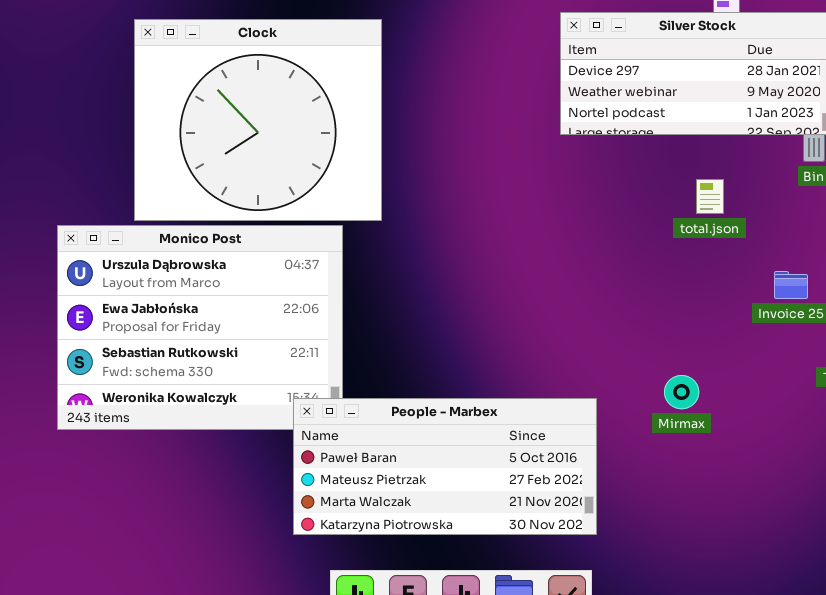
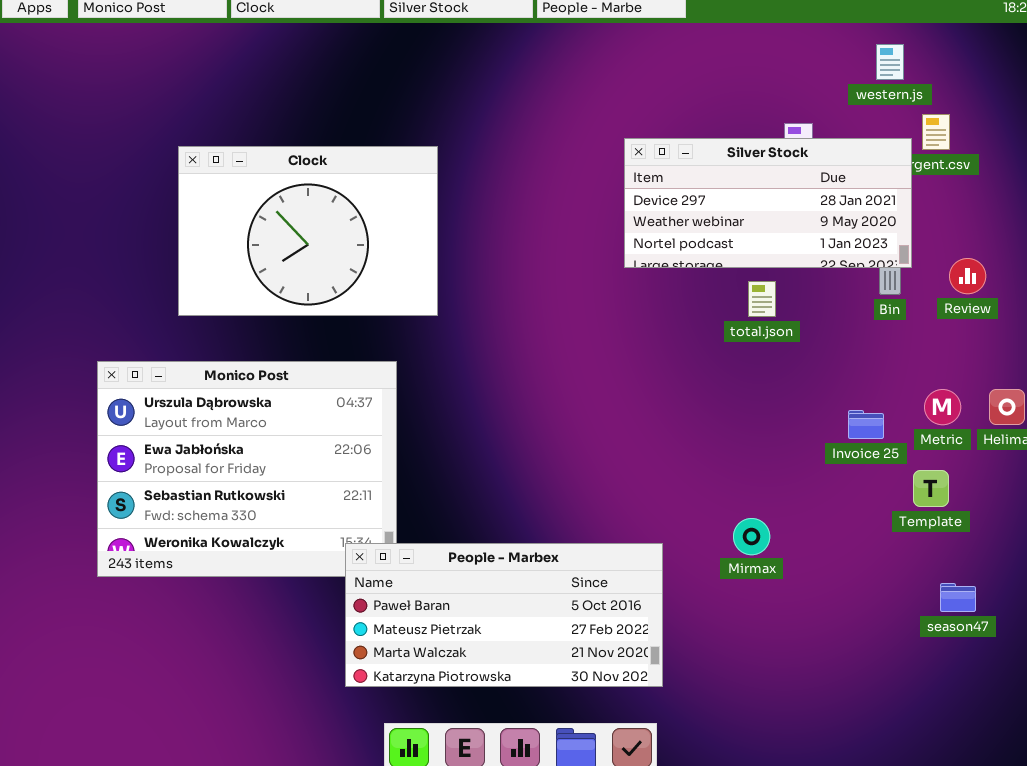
Clock: [134,19,382,221] -> [178,146,438,316], resized
total.json: [696,179,724,214] -> [748,281,776,317], moved

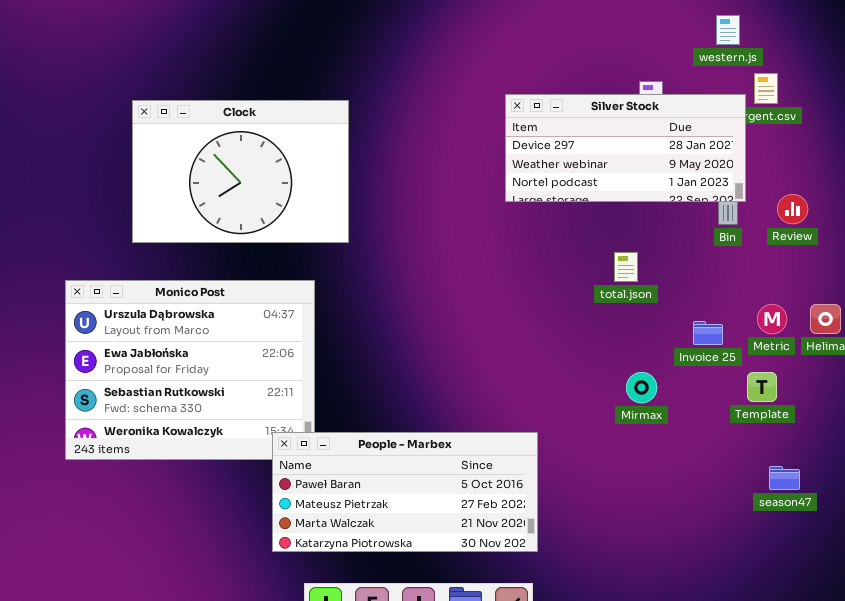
total.json: [748,281,776,317] -> [614,252,638,282], moved
Mirmax: [733,518,770,555] -> [626,372,657,403], moved

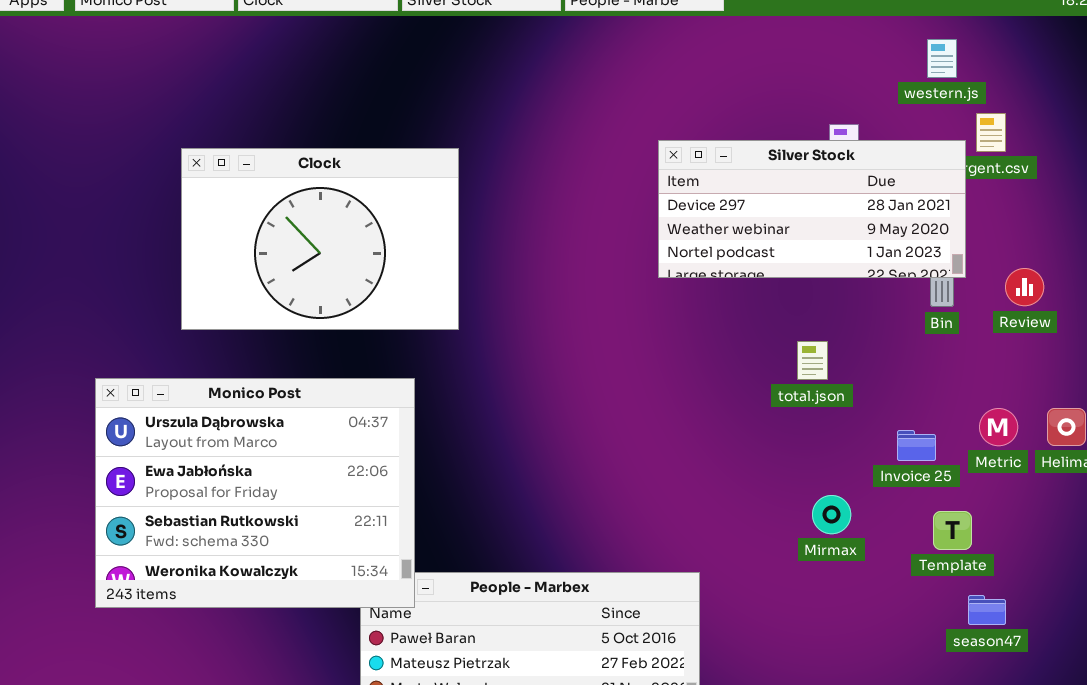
Monico Post: [65,280,315,460] -> [95,378,415,608], raised
Template: [747,372,777,402] -> [933,511,972,550], moved
season47: [769,466,800,490] -> [968,595,1006,625], moved

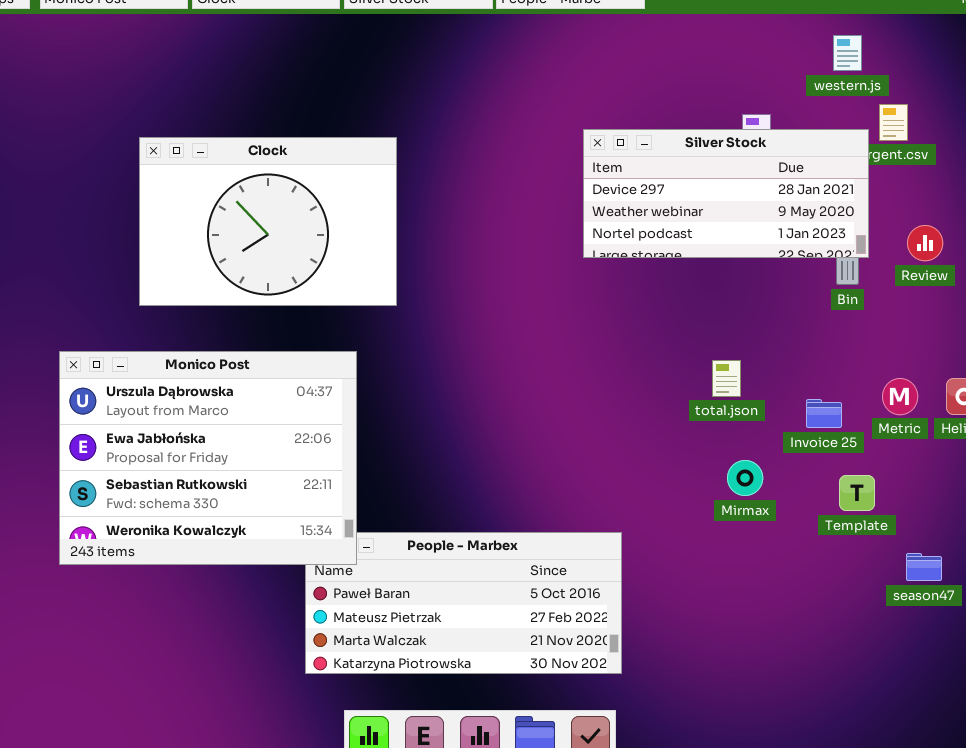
Review: [1005,268,1044,306] -> [907,225,943,261], moved
total.json: [797,341,828,380] -> [712,360,741,397], moved
season47: [968,595,1006,625] -> [906,553,942,581], moved

